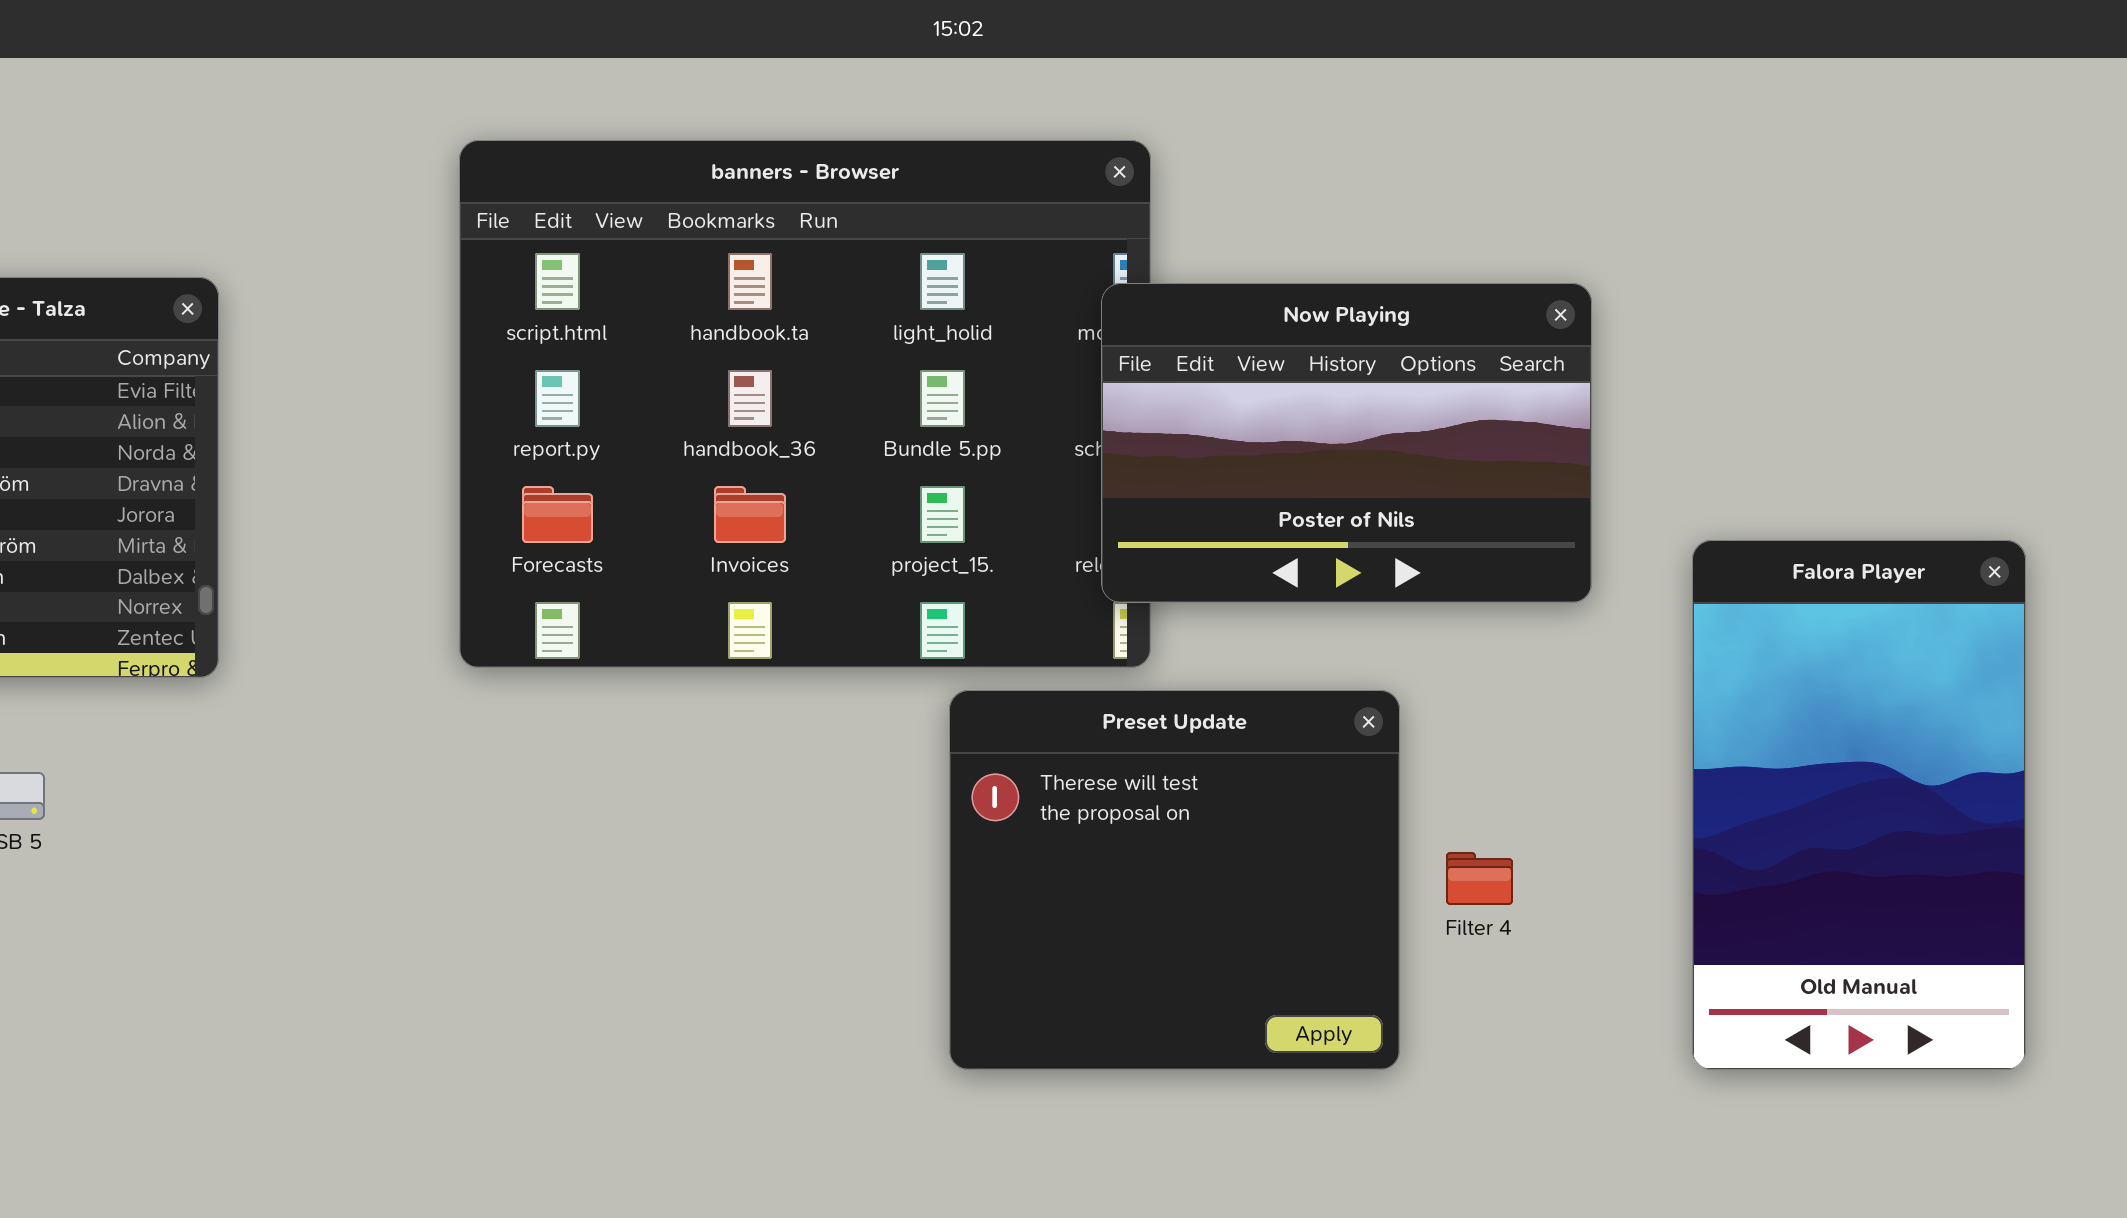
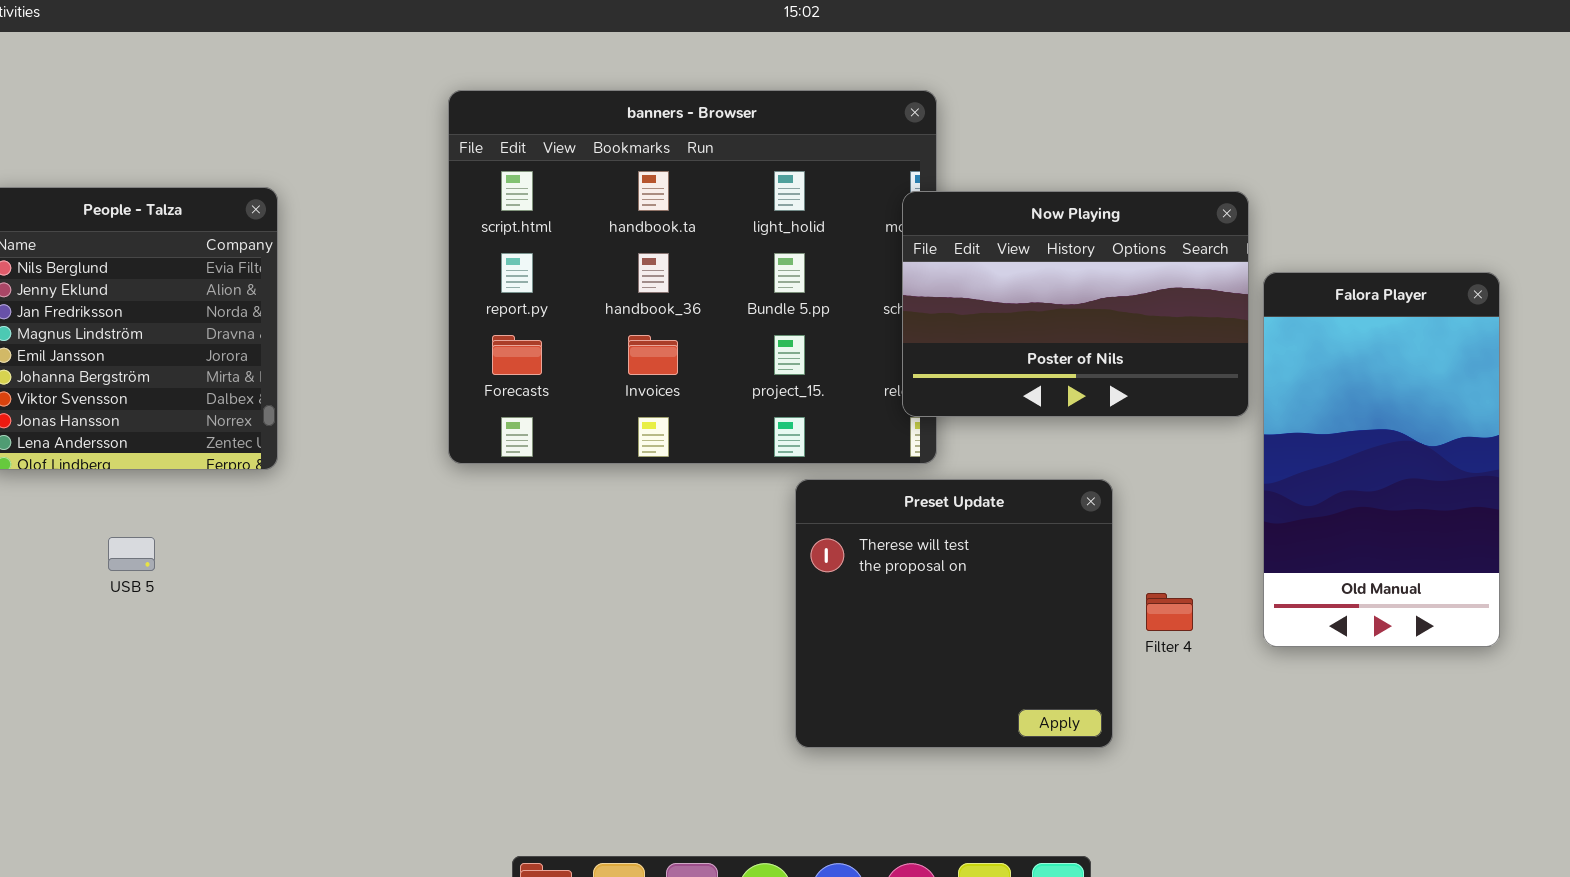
Falora Player: [1692,540,2026,1070] -> [1263,272,1500,647], moved

